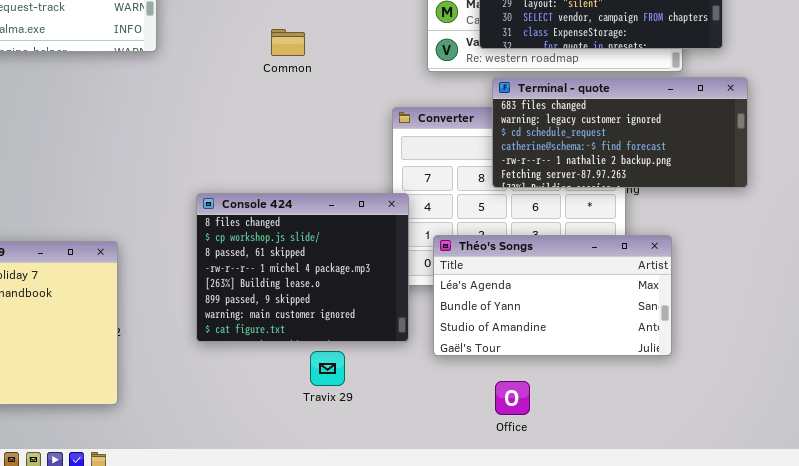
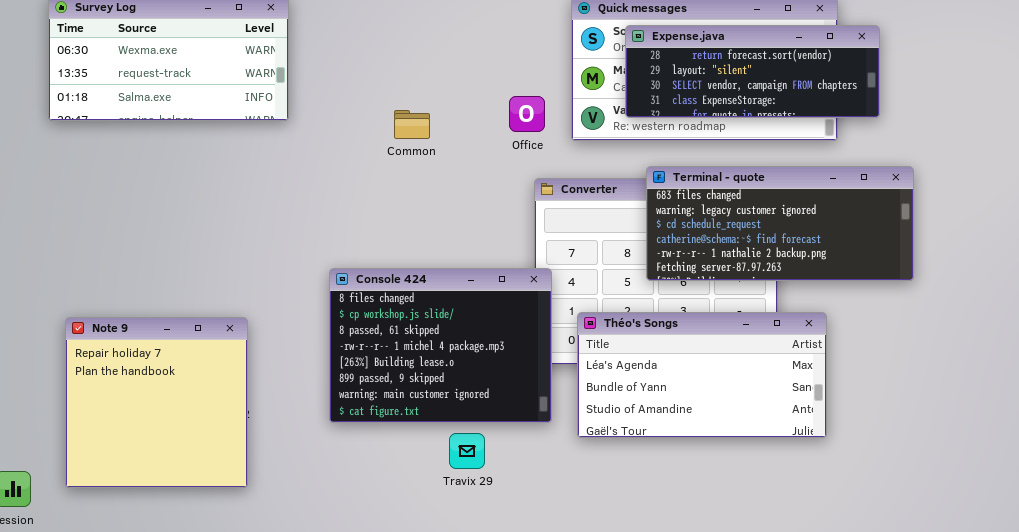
Common: [271,29,305,56] -> [394,110,430,139], moved
Terminal - quote: [492,77,748,188] -> [646,166,914,281], moved
Office: [495,381,530,415] -> [509,96,545,132], moved

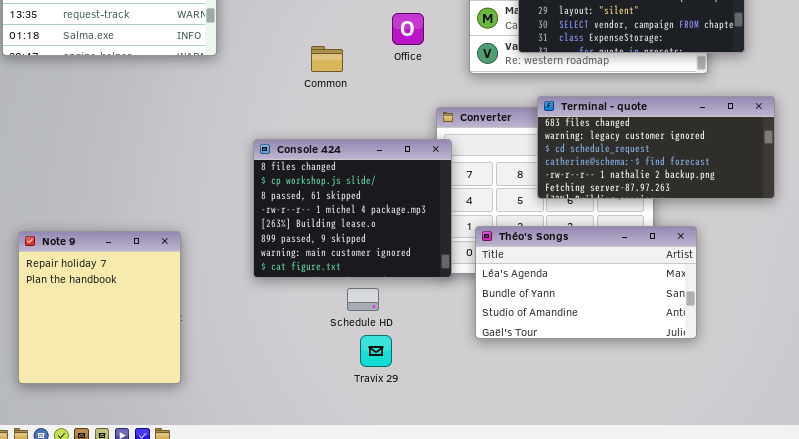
Office: [509,96,545,132] -> [392,13,424,45], moved
Console 424: [329,268,552,423] -> [253,139,452,278], moved

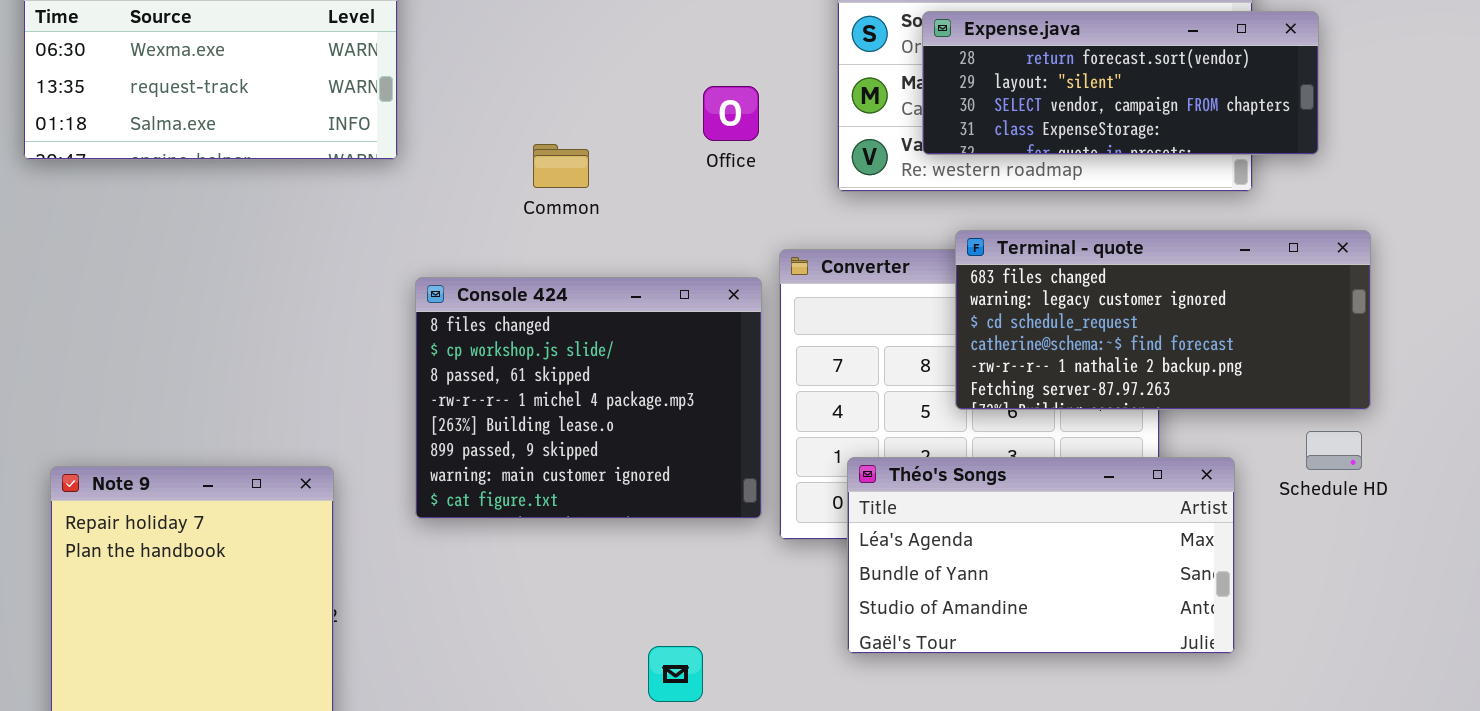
Common: [311,46,343,72] -> [533,144,589,188], moved
Console 424: [253,139,452,278] -> [415,277,762,519], moved
Schedule HD: [347,288,379,311] -> [1306,431,1362,470], moved

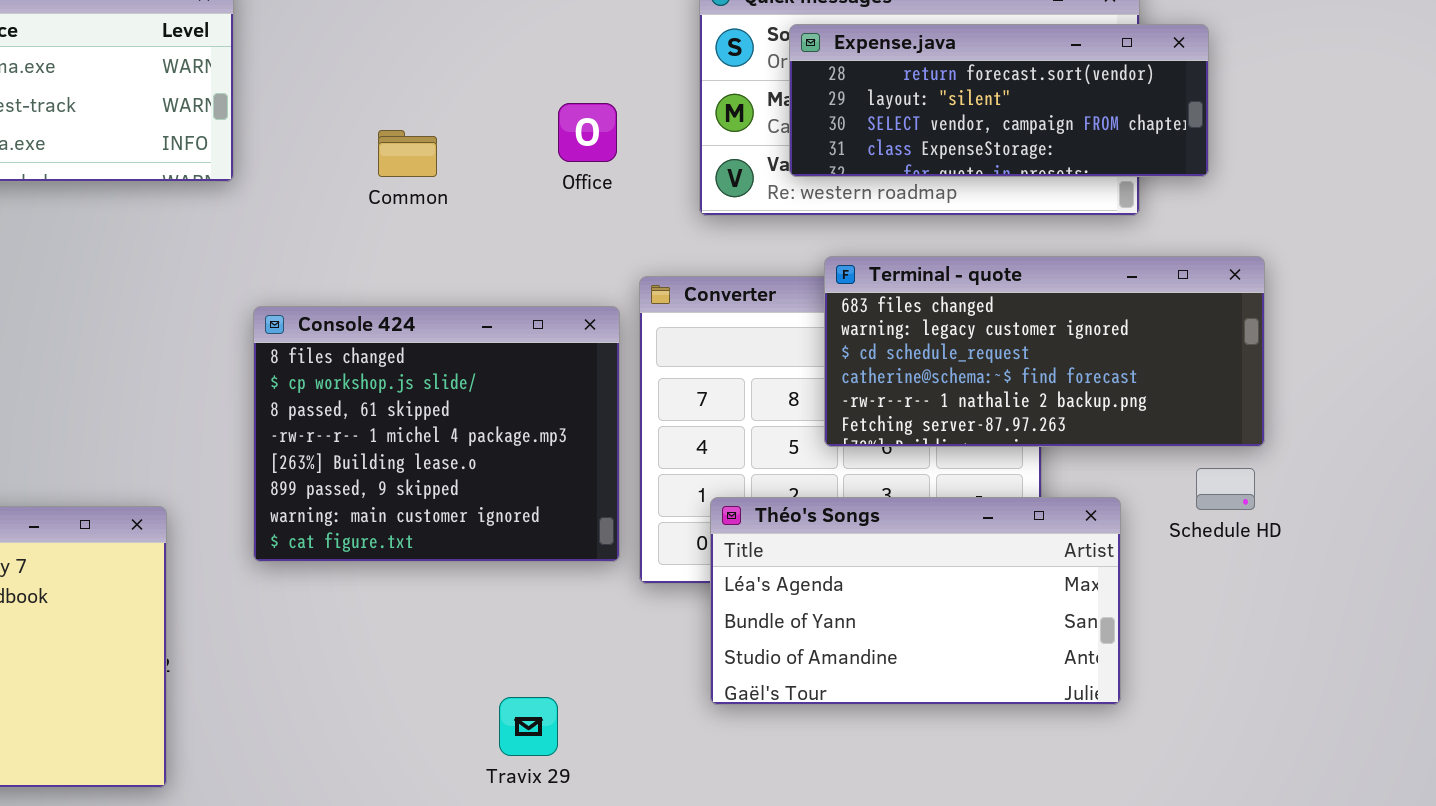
Common: [533,144,589,188] -> [378,130,437,177], moved

